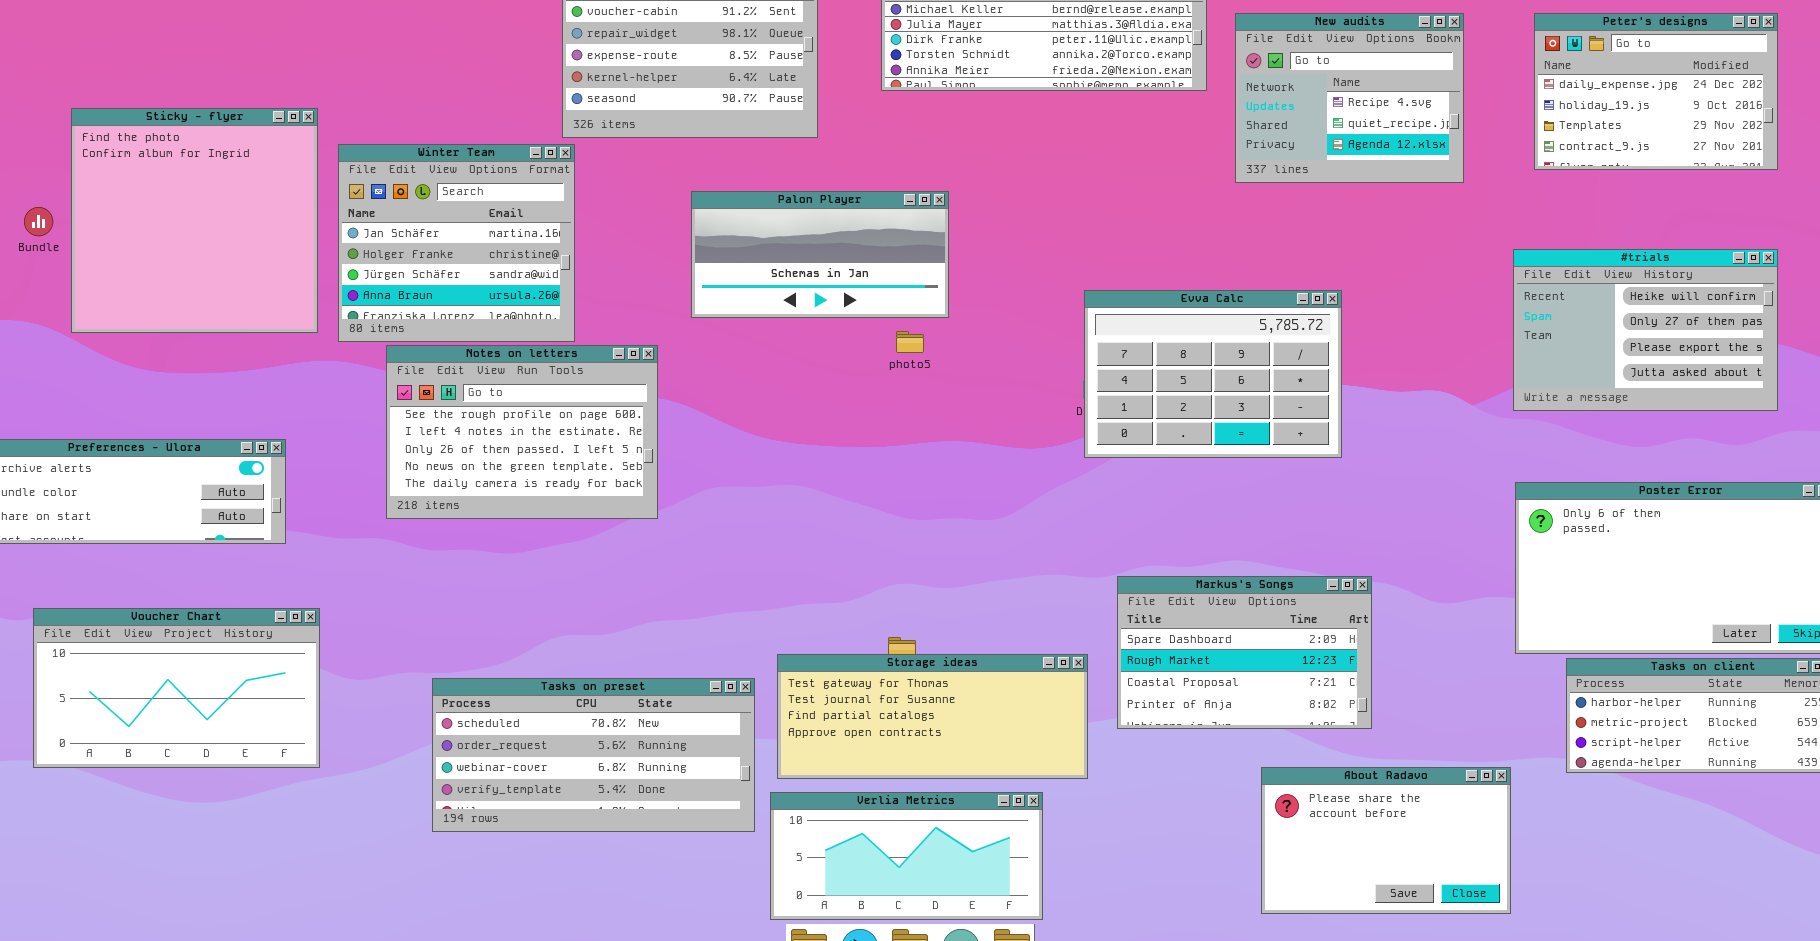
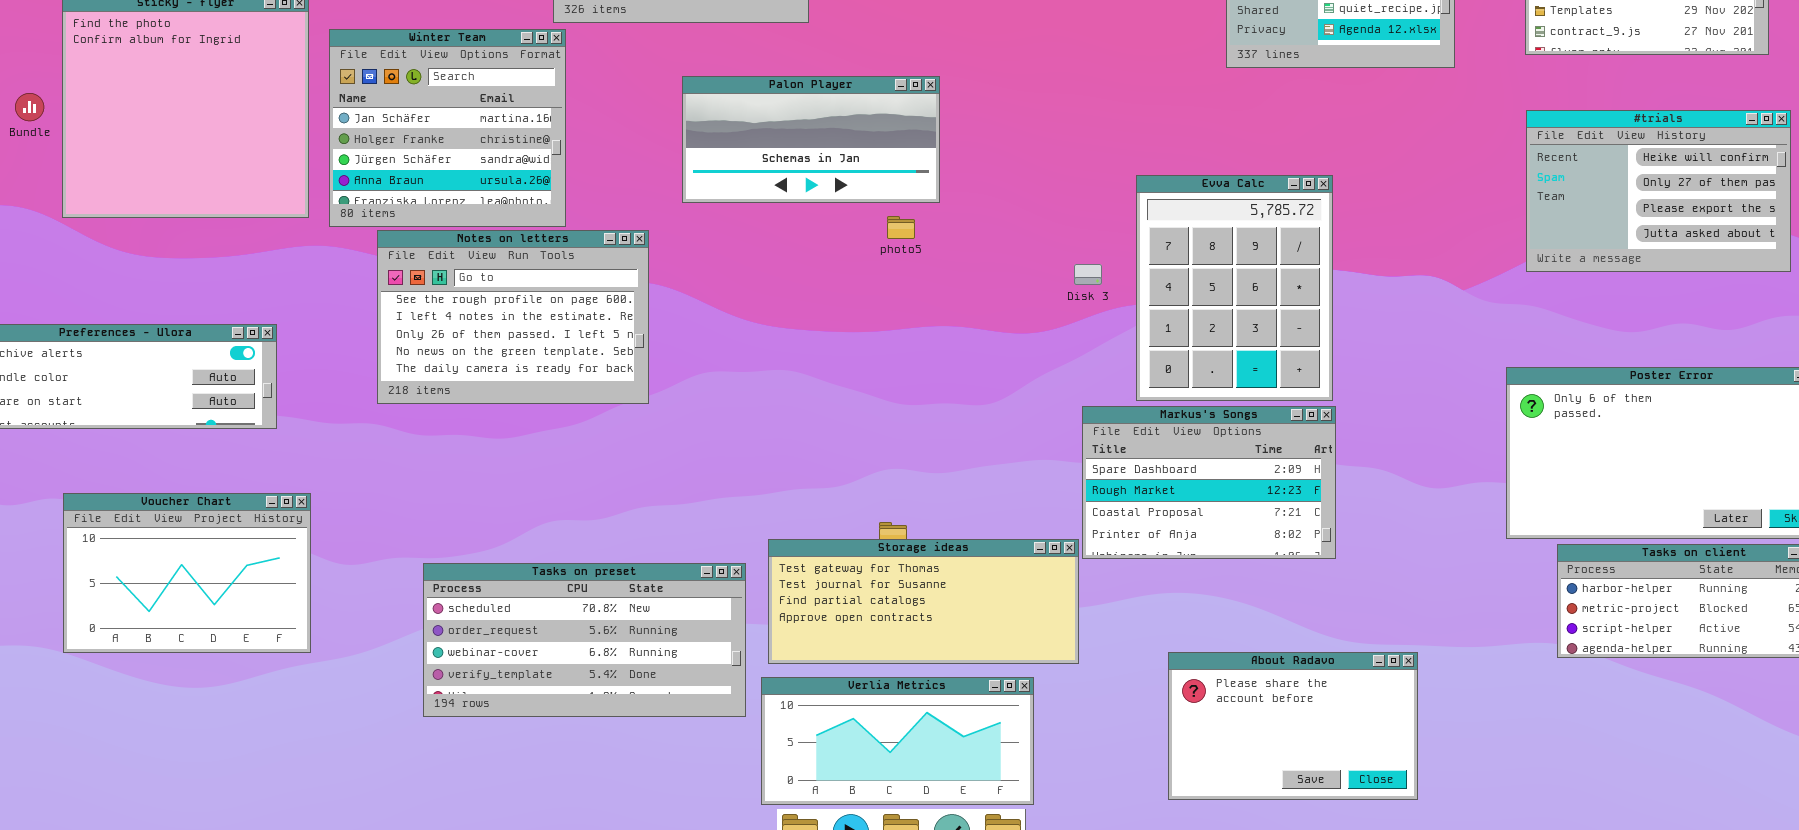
#trials: [1513,249,1778,411] -> [1526,110,1791,272], moved
Evva Calc: [1084,290,1342,458] -> [1136,175,1333,401], resized
Markus's Songs: [1117,576,1372,729] -> [1082,406,1336,559], moved
Voucher Chart: [33,608,320,768] -> [63,493,311,653], resized
About Radavo: [1261,767,1511,914] -> [1168,652,1418,800], moved

